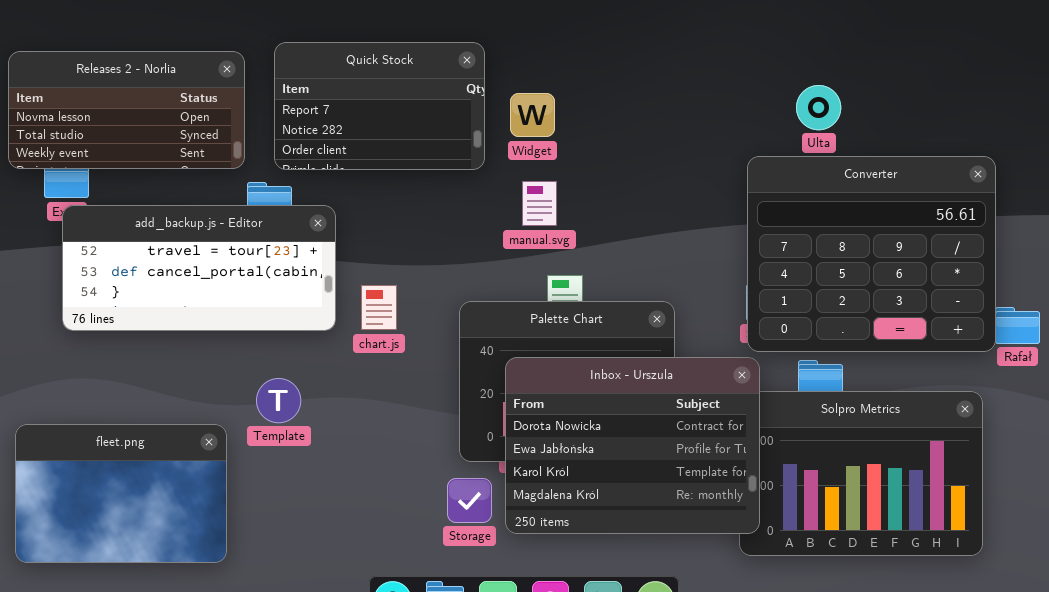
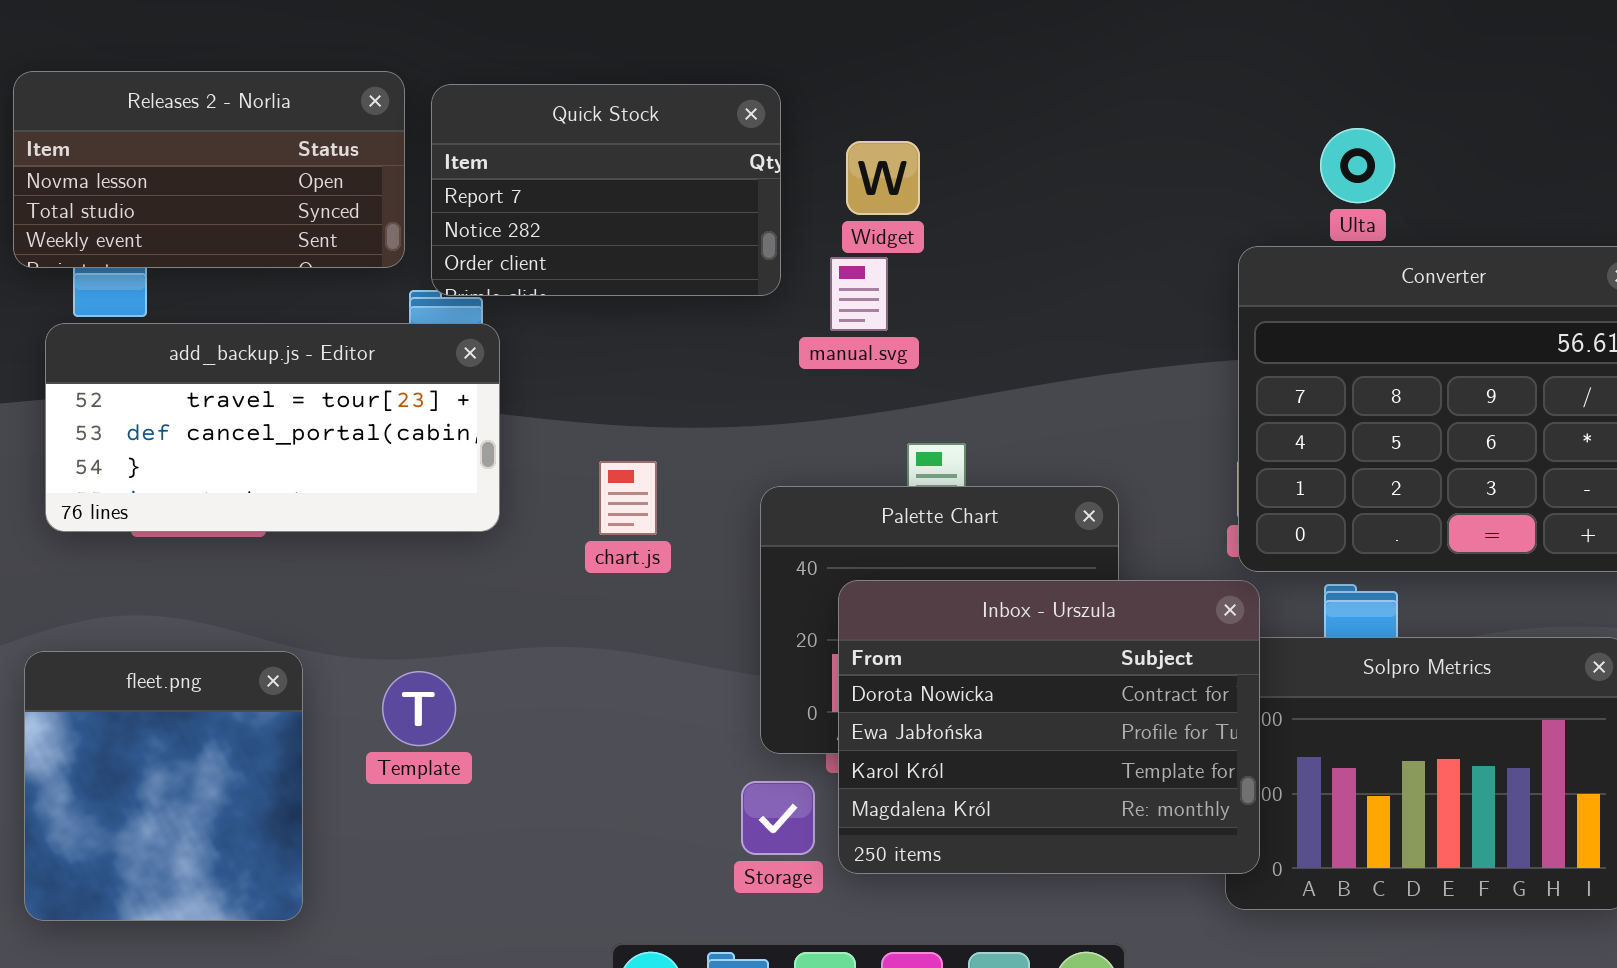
Quick Stock: [274,42,485,170] -> [431,84,781,296], moved
manual.svg: [522,181,557,226] -> [830,257,888,331], moved
add_backup.js - Editor: [62,205,336,331] -> [45,323,500,532], moved
Template: [256,378,301,423] -> [382,671,456,746], moved
fleet.png: [15,424,227,563] -> [24,651,303,921], resized

